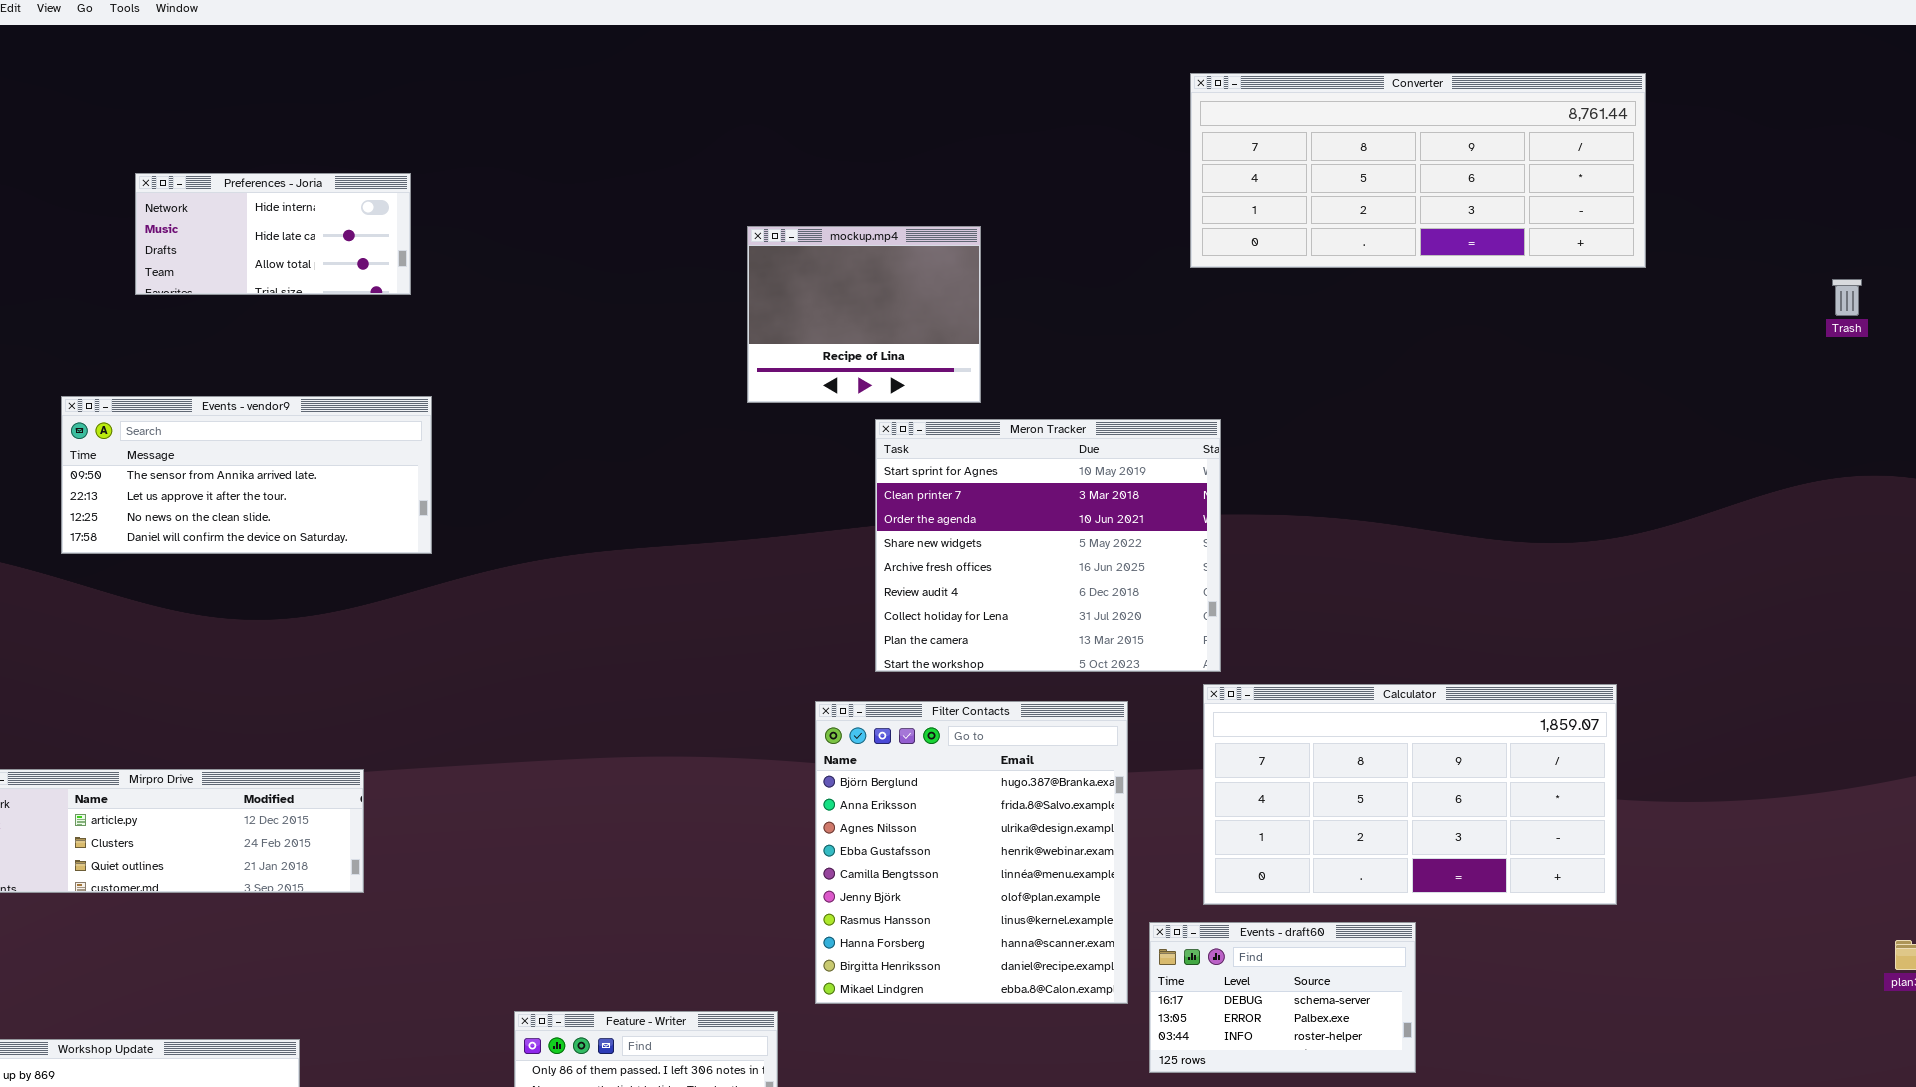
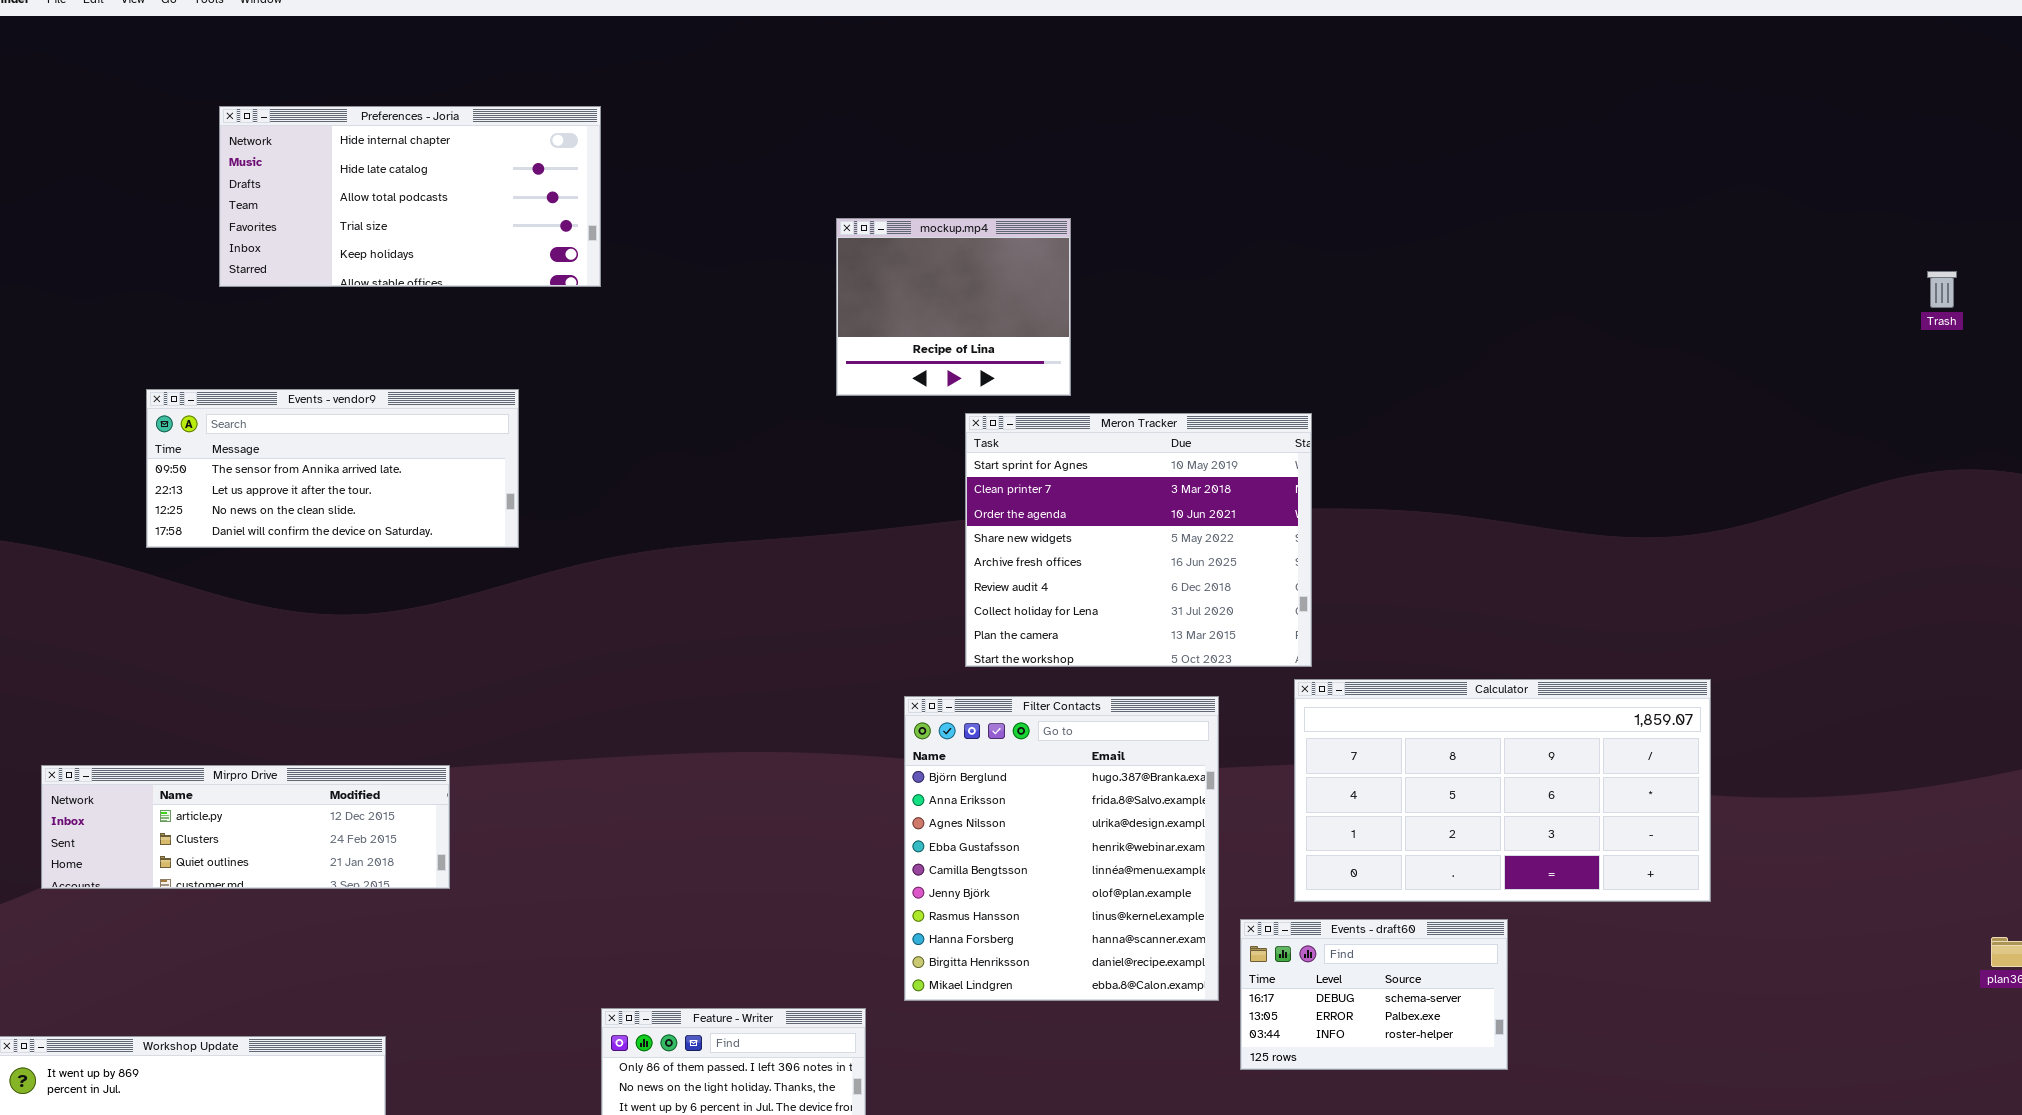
Converter: [1190,73,1646,268] -> none, closed
Preferences - Joria: [135,173,411,295] -> [219,106,601,287], resized

